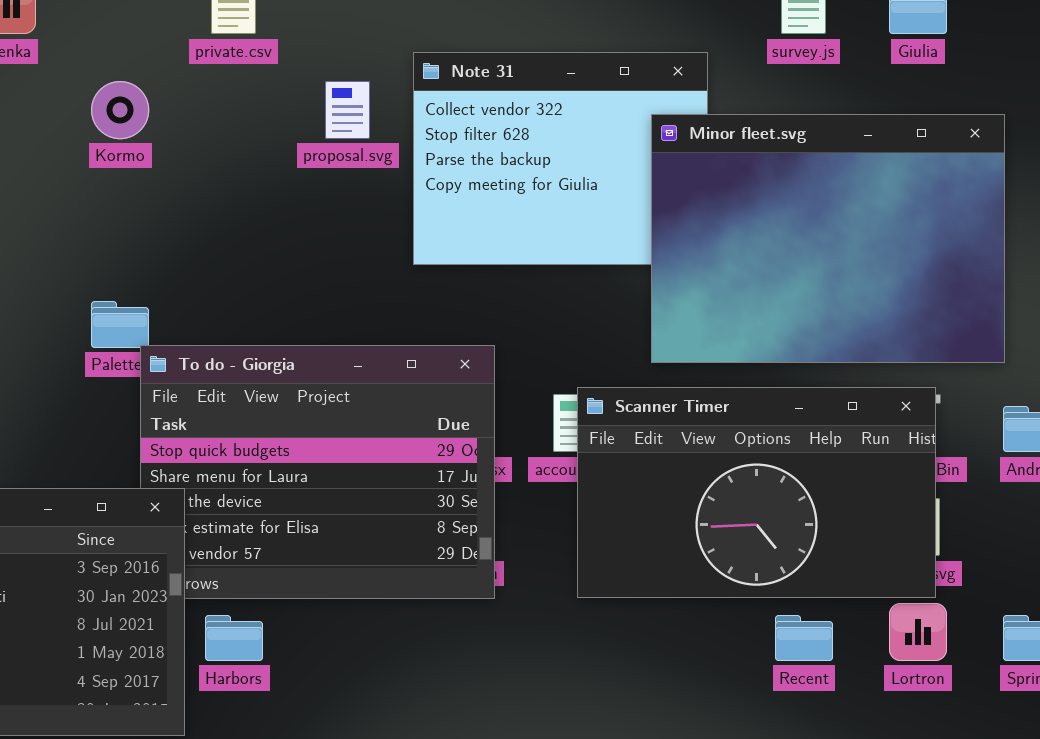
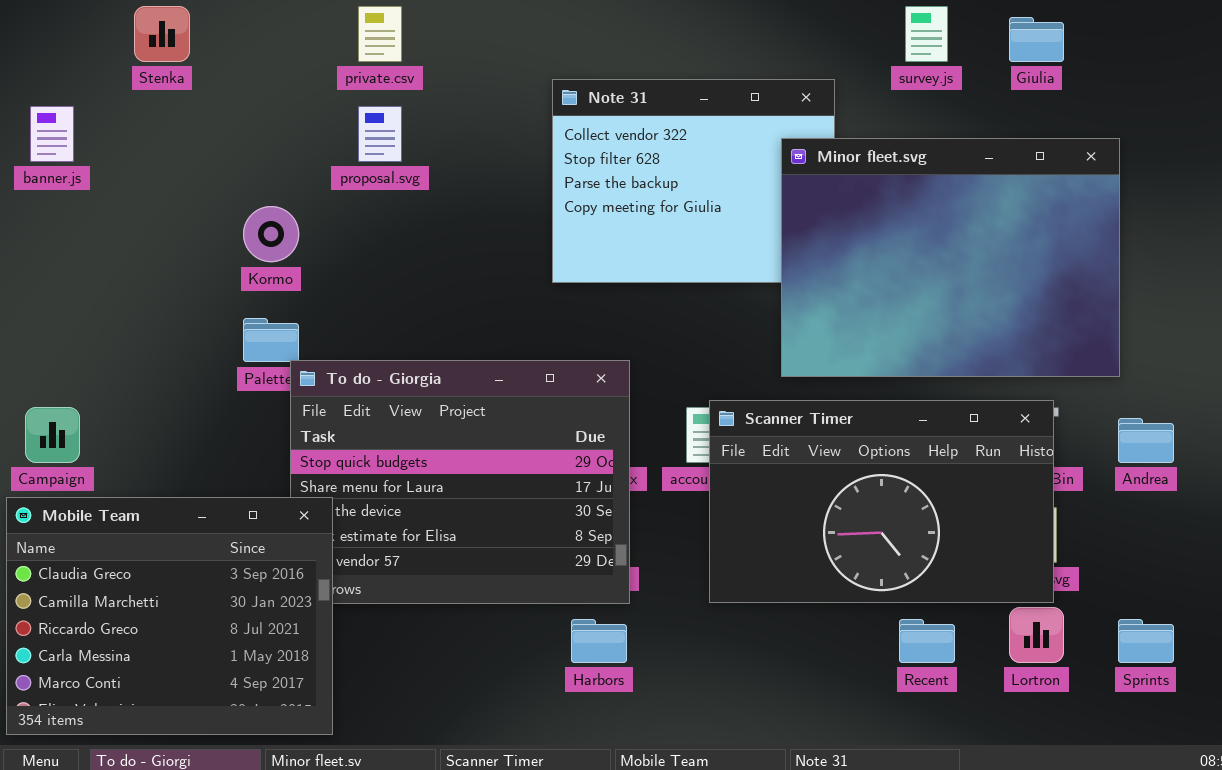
Kormo: [91,81,149,139] -> [243,206,299,262], moved
proposal.svg: [325,81,370,139] -> [358,106,402,162], moved
Harbors: [205,615,263,661] -> [571,619,627,663], moved

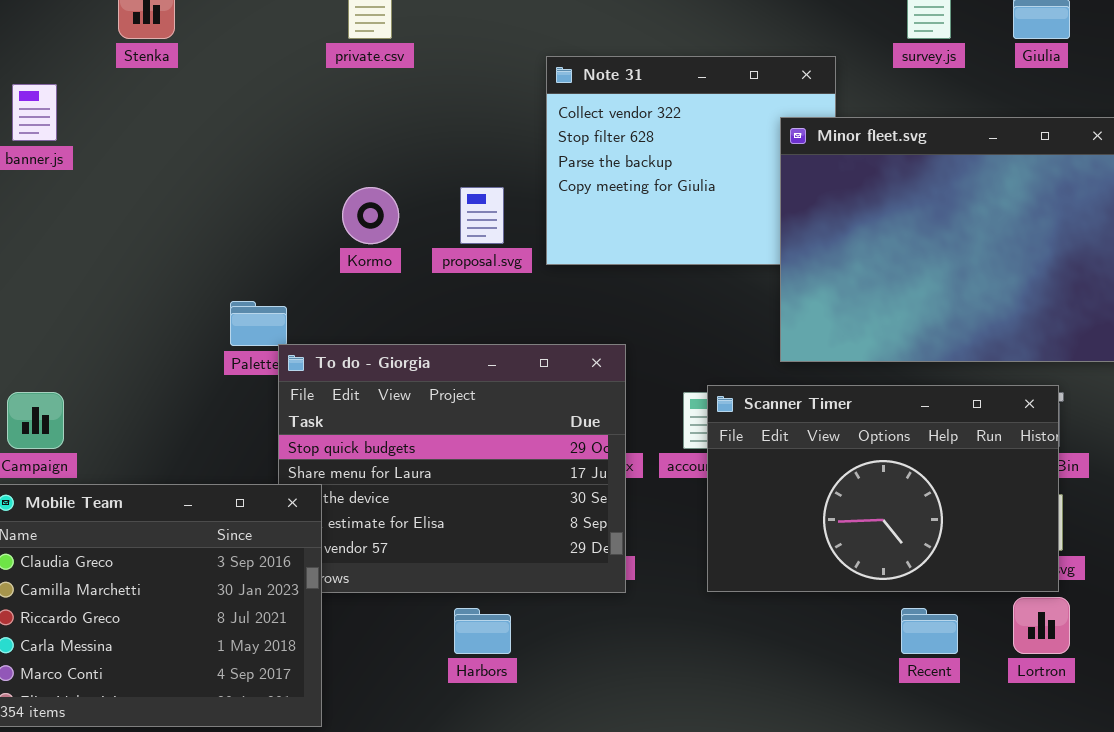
proposal.svg: [358,106,402,162] -> [460,187,504,244], moved
Kormo: [243,206,299,262] -> [342,187,399,244], moved
Harbors: [571,619,627,663] -> [454,608,511,654], moved

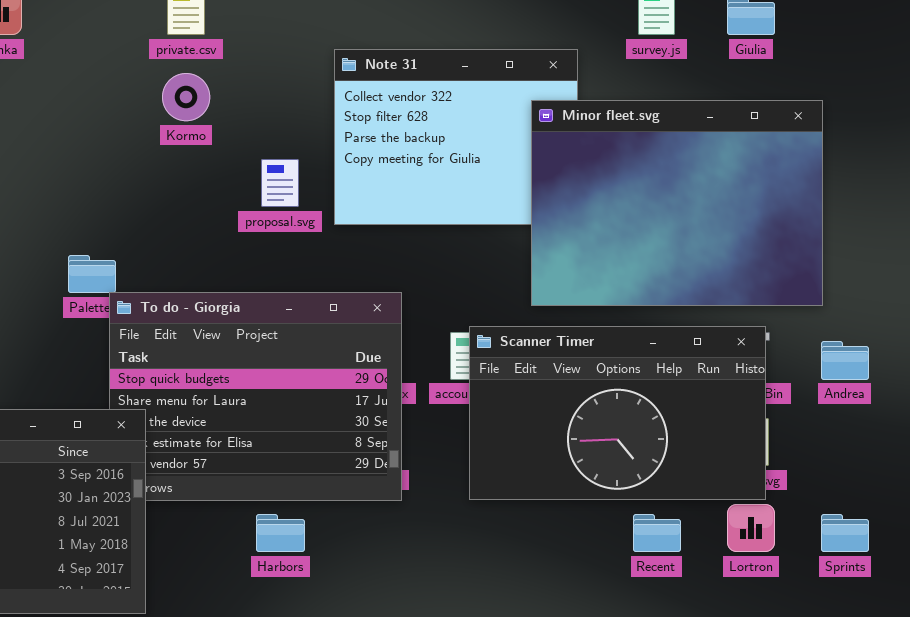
Kormo: [342,187,399,244] -> [162,73,210,121], moved

